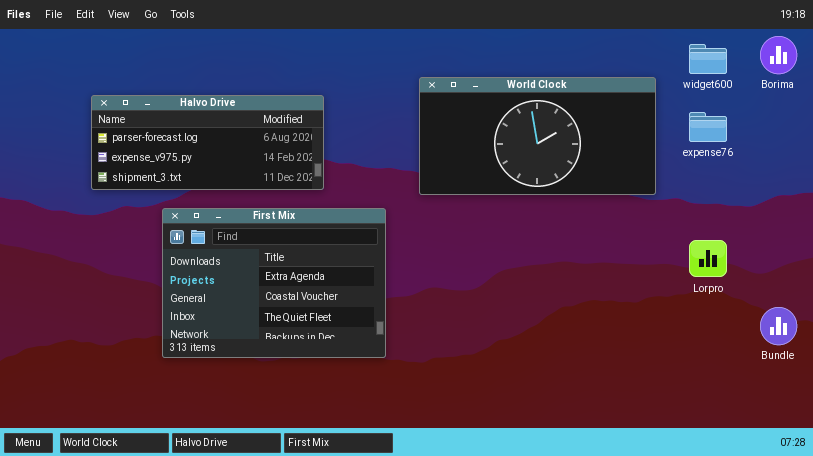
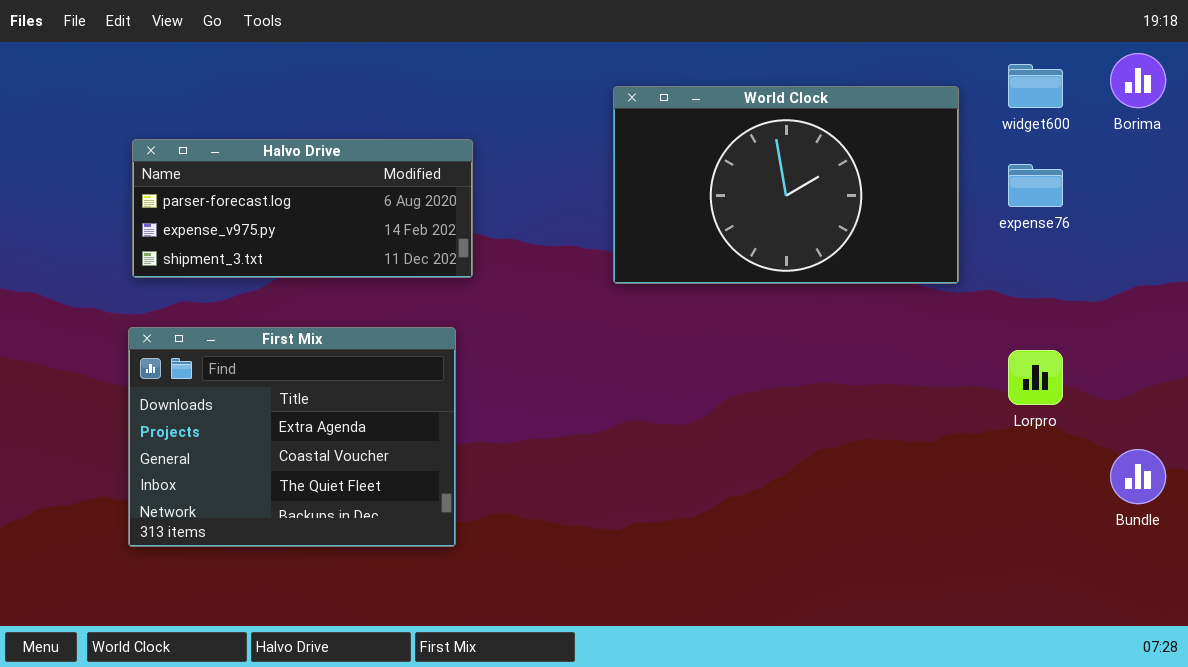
World Clock: [419,77,656,195] -> [613,86,959,284], resized
First Mix: [162,208,386,358] -> [128,327,456,547], moved

